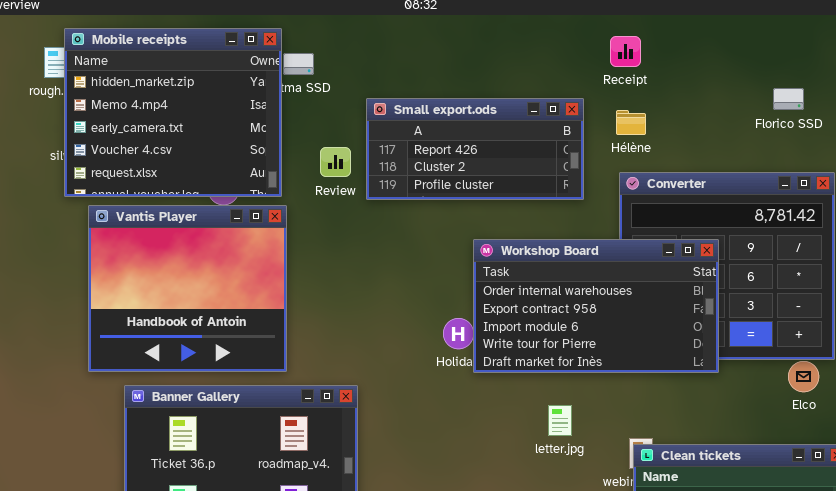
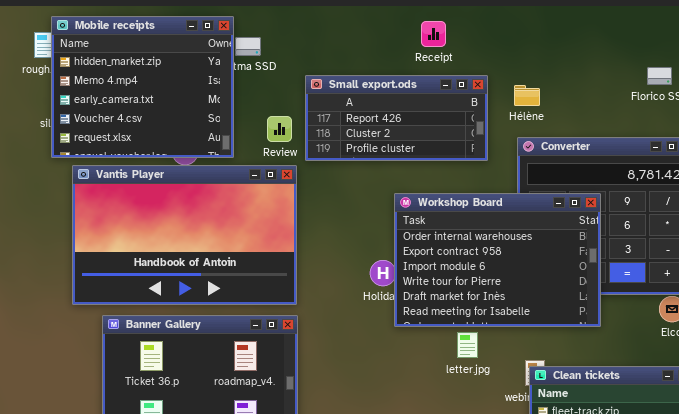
Receipt: [610,36,641,67] -> [421,21,446,47], moved
Vantis Player: [88,205,287,372] -> [72,165,297,305], resized
Workshop Board: [473,239,719,373] -> [394,193,601,327], resized

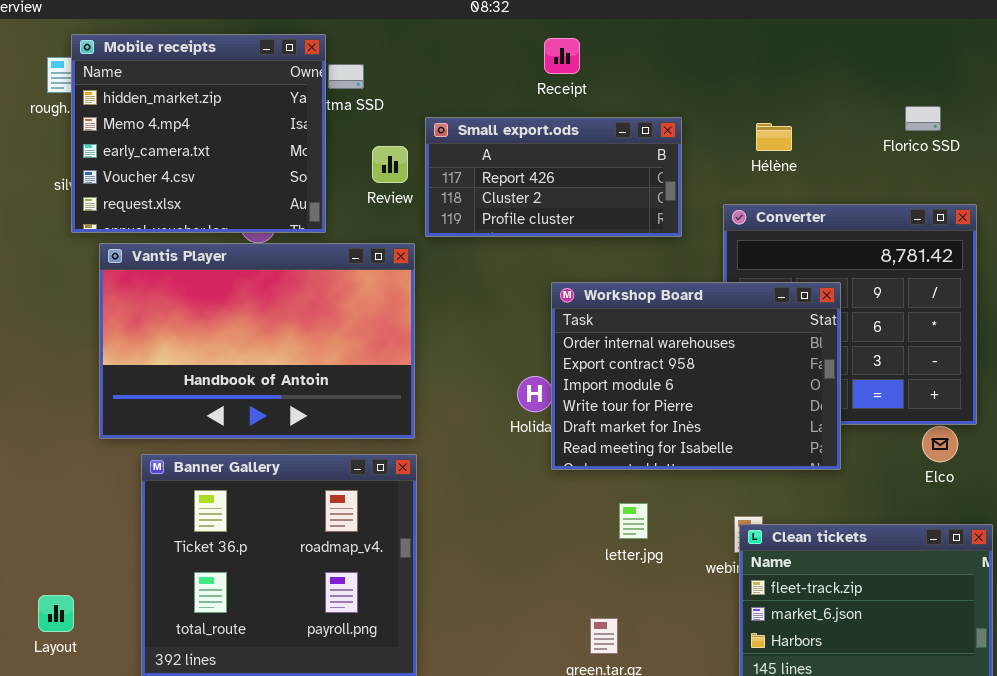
Receipt: [421,21,446,47] -> [544,38,580,74], moved
Hélène: [514,85,540,106] -> [756,123,792,151], moved
Review: [267,116,292,142] -> [372,146,408,183], moved
letter.jpg: [457,332,478,358] -> [619,503,648,539], moved

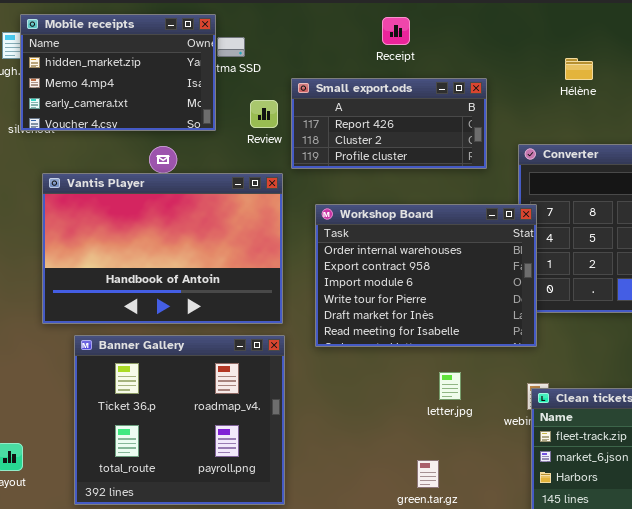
Mobile receipts: [71,34,326,233] -> [20,14,216,131], resized
Hélène: [756,123,792,151] -> [565,58,593,80], moved
Workshop Board: [551,282,841,470] -> [315,204,537,347], moved

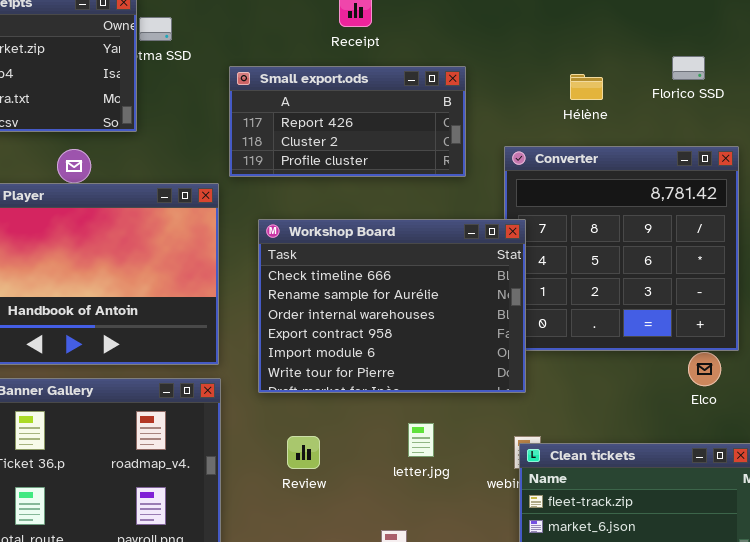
Hélène: [565,58,593,80] -> [570,74,603,100], moved
Review: [250,100,278,128] -> [287,436,320,469], moved
Workshop Board: [315,204,537,347] -> [258,219,526,393], scrolled up 2 rows

